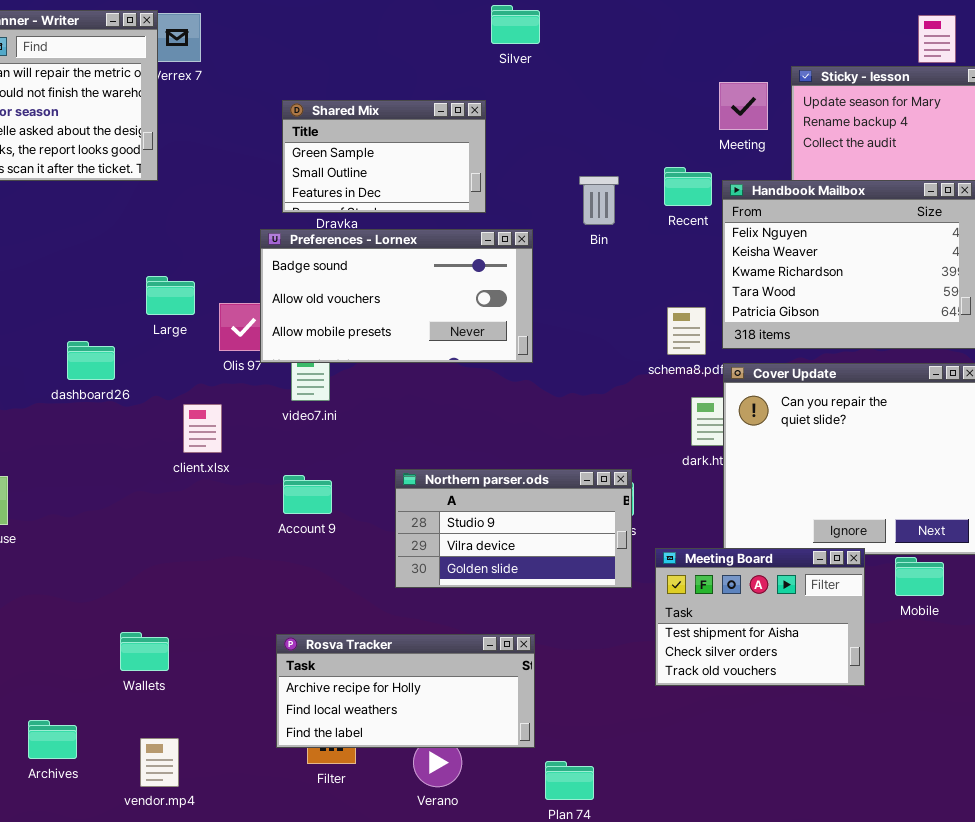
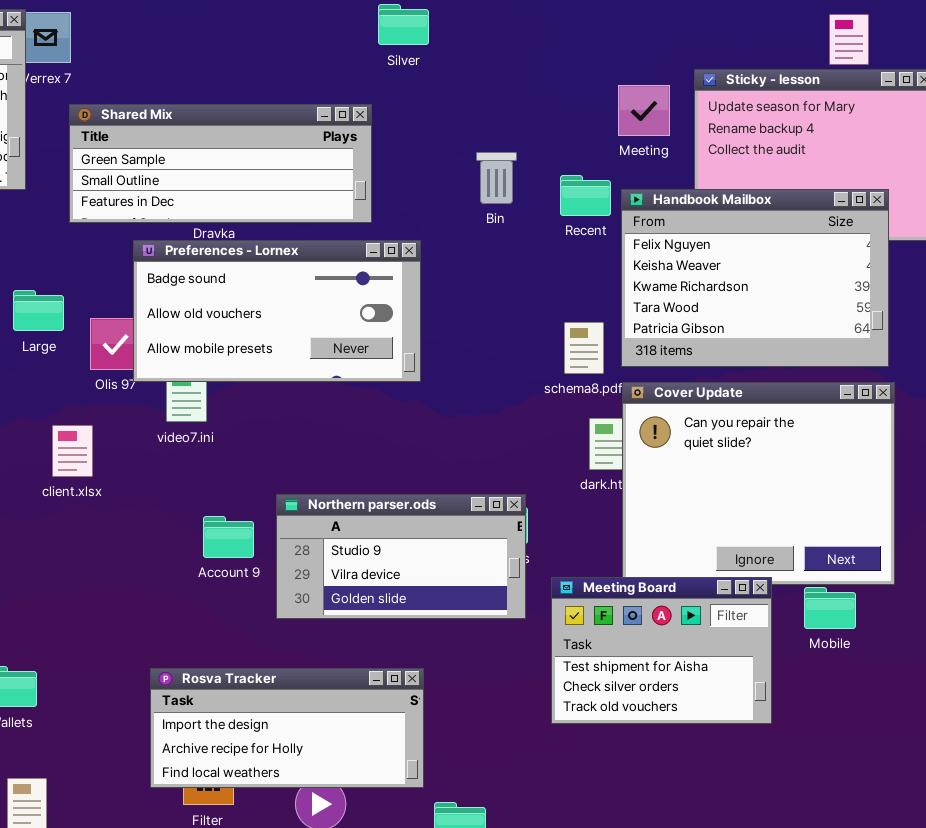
Shared Mix: [282,100,486,213] -> [69,104,372,223], resized
Bin: [579,176,619,225] -> [476,152,517,204], moved
Account 9: [283,475,332,514] -> [203,516,254,558], moved
Rosva Tracker: [276,634,535,748] -> [150,668,424,788], scrolled up 1 row

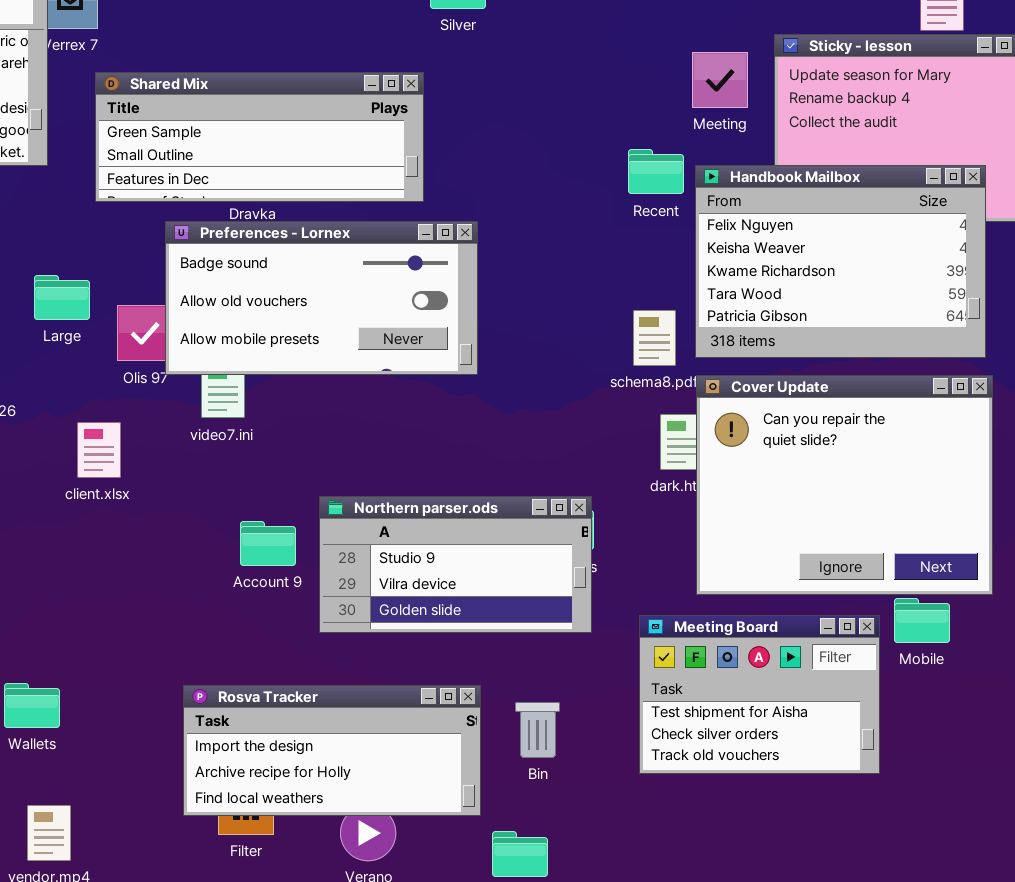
Bin: [476,152,517,204] -> [515,702,560,758], moved
Meeting Board: [551,577,772,724] -> [639,615,880,774], moved

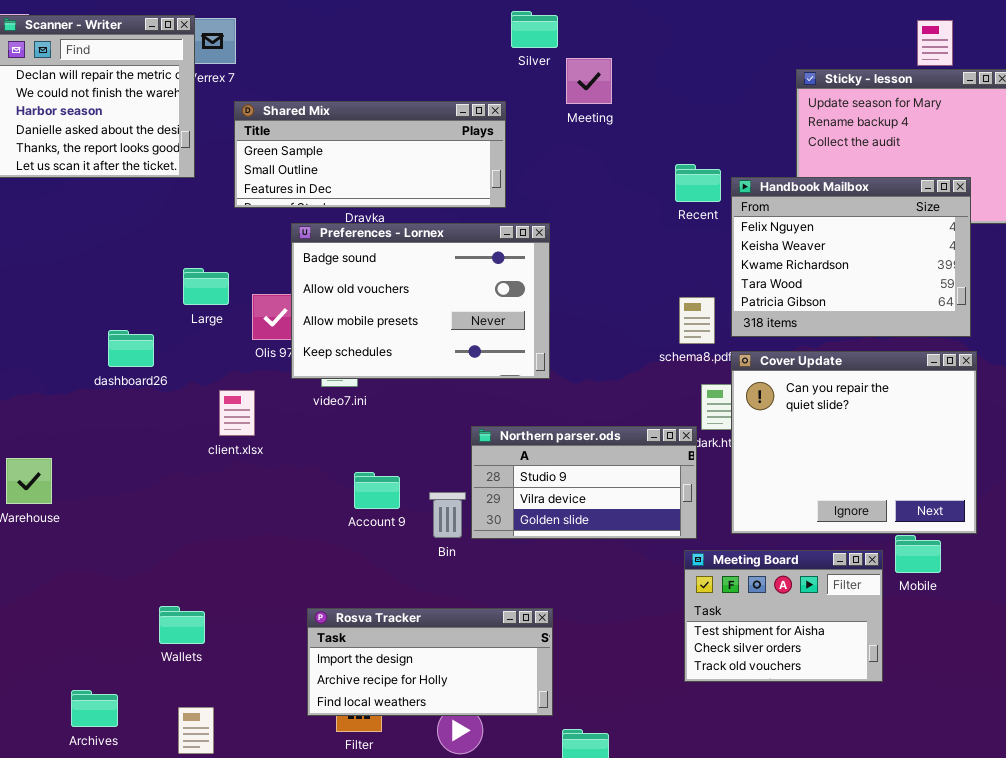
Meeting: [692,52,748,108] -> [566,58,612,104], moved
Preferences - Lornex: [165,221,478,375] -> [291,223,550,379], resized
Northern parser.ods: [319,496,592,633] -> [471,426,697,539], moved
Bin: [515,702,560,758] -> [429,492,466,538], moved

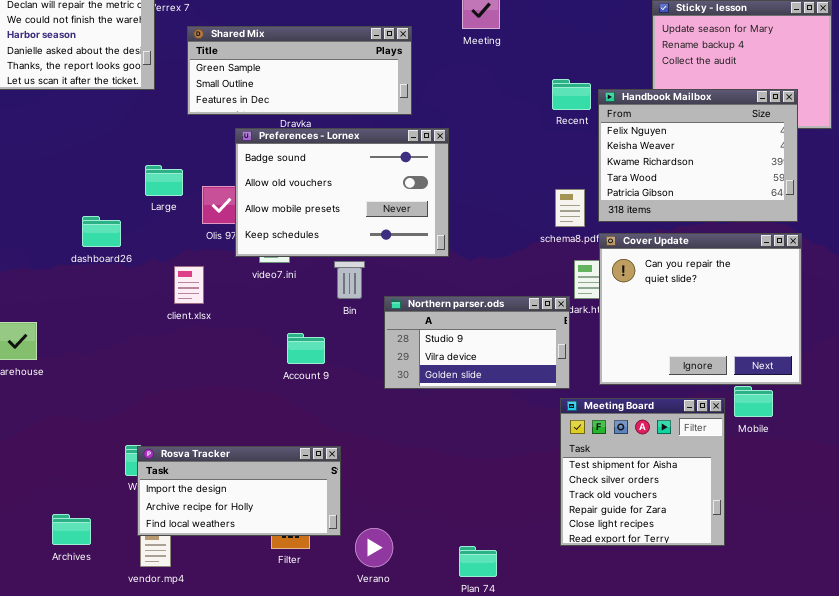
Bin: [429,492,466,538] -> [334,261,365,299], moved
Meeting Board: [684,550,883,682] -> [560,398,725,546], resized
Rosva Tracker: [307,608,553,716] -> [137,446,341,536], moved

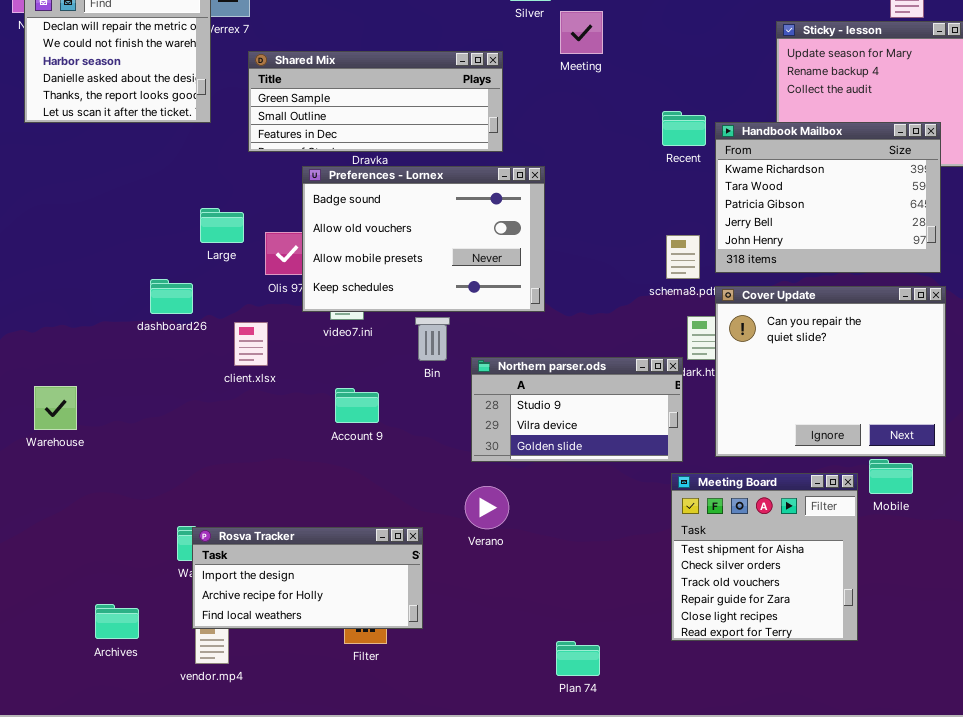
Handbook Mailbox: [598,89,798,222] -> [715,122,941,273], scrolled down 2 rows
dashboard26: [82,216,121,247] -> [150,279,193,314], moved
Account 9: [287,333,325,364] -> [335,388,379,423], moved
Verano: [355,528,393,567] -> [465,486,509,529], moved

